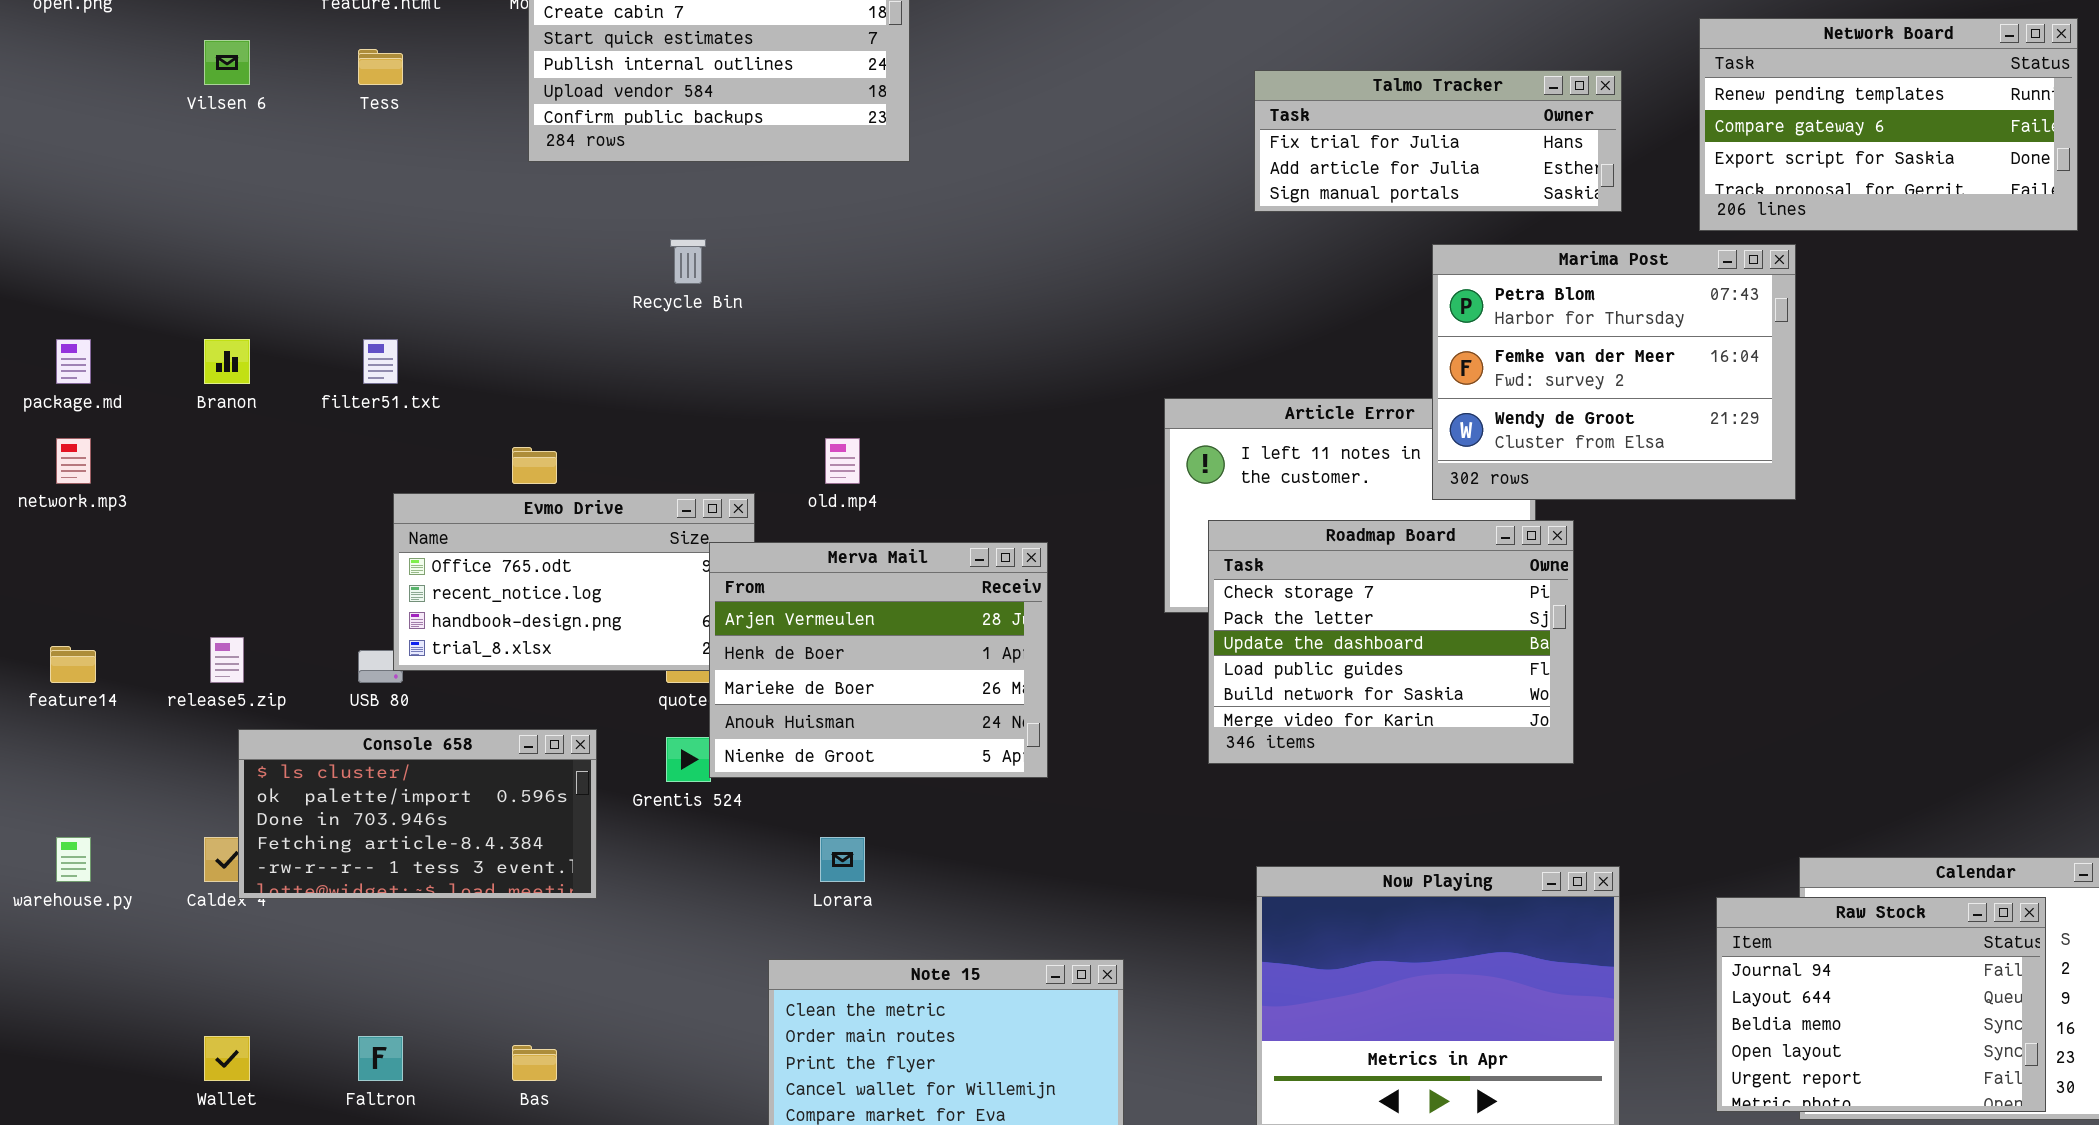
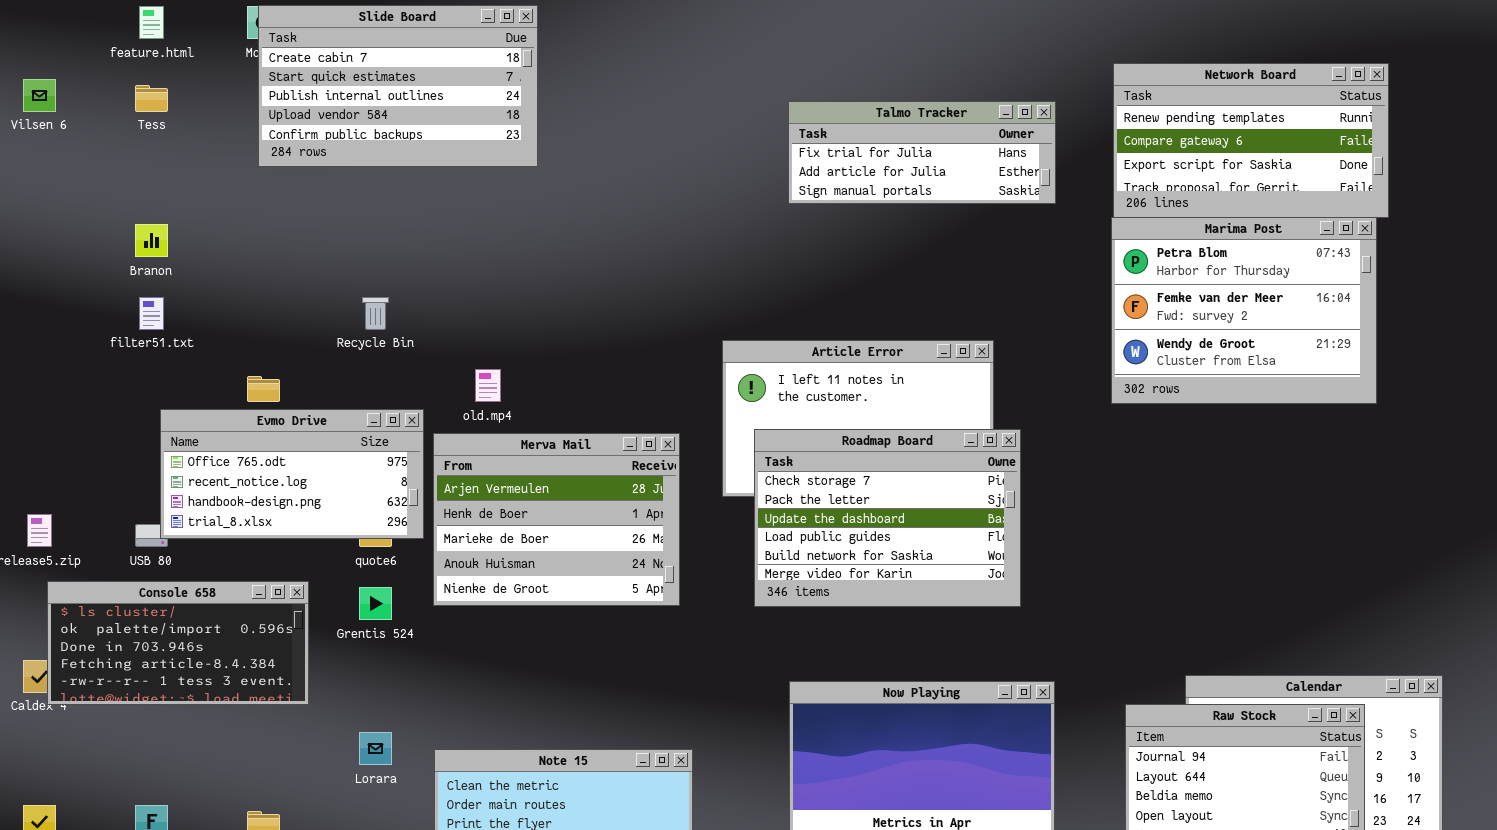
Recycle Bin: [670,239,706,284] -> [362,297,389,330], moved
Marima Post: [1432,244,1796,500] -> [1111,217,1377,404], moved
Branon: [204,339,250,384] -> [135,224,168,257], moved
Merva Mail: [709,542,1048,778] -> [433,433,680,606], moved
Lorara: [820,837,865,882] -> [359,732,392,765], moved

